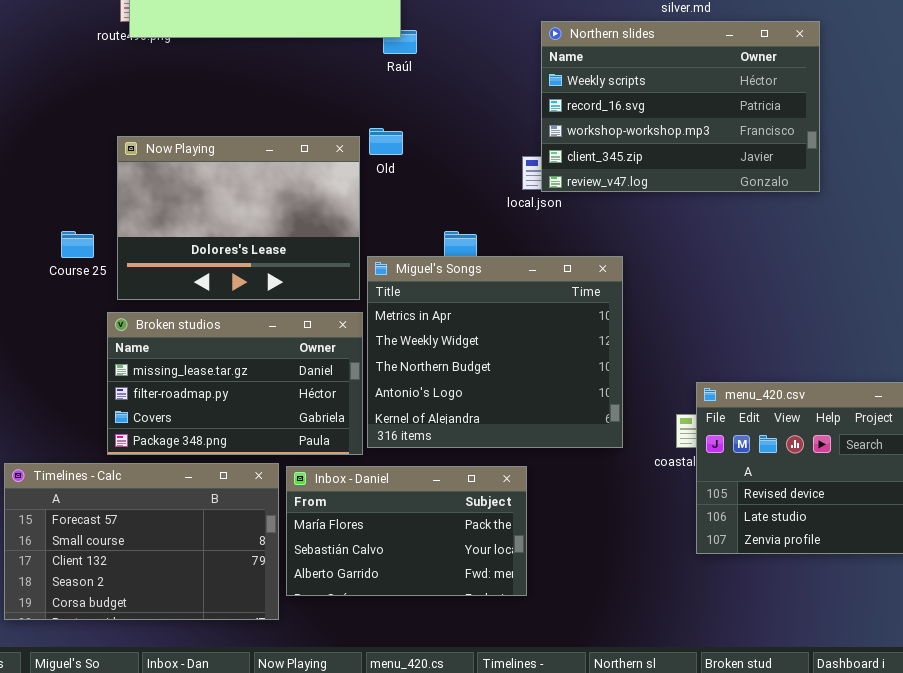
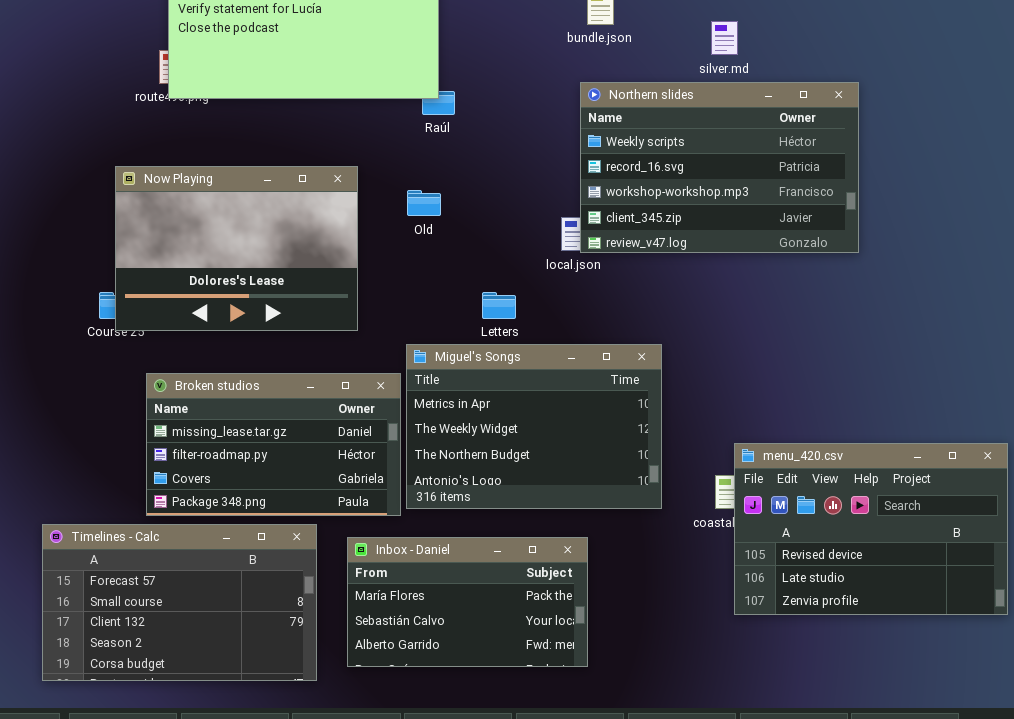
Now Playing: [117,136,360,300] -> [115,166,358,331], moved
Miguel's Songs: [367,256,623,448] -> [406,344,662,509], resized
Inbox - Daniel: [286,466,527,596] -> [347,537,588,667], moved

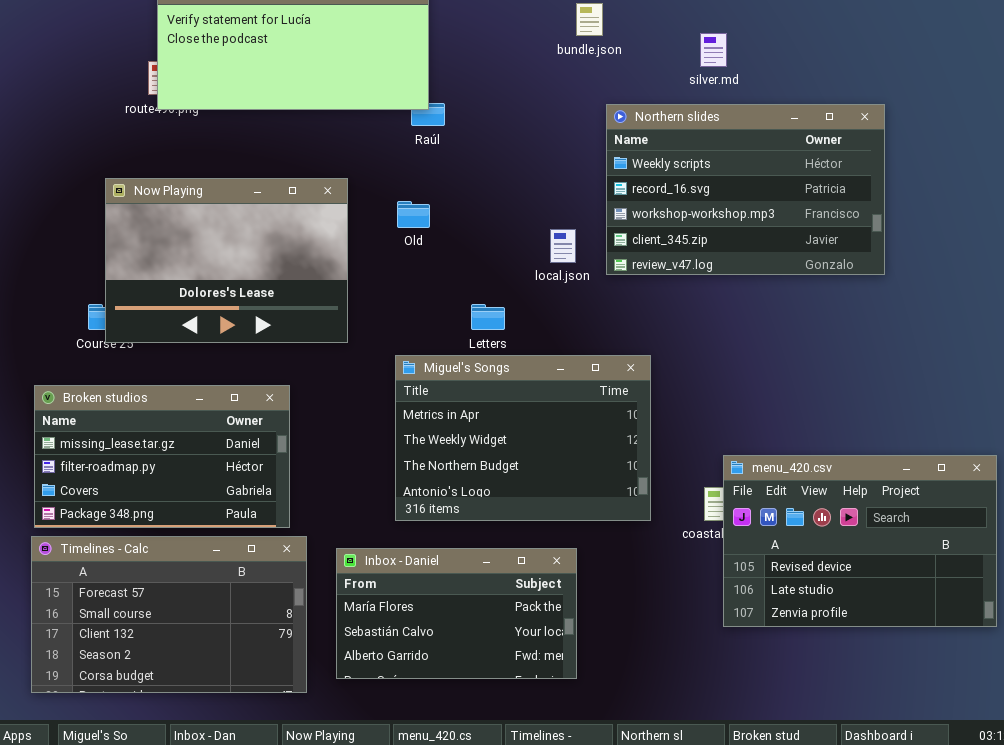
Northern slides: [580,82,859,253] -> [606,104,885,275], moved
Broken studios: [146,373,401,516] -> [34,385,290,528], moved

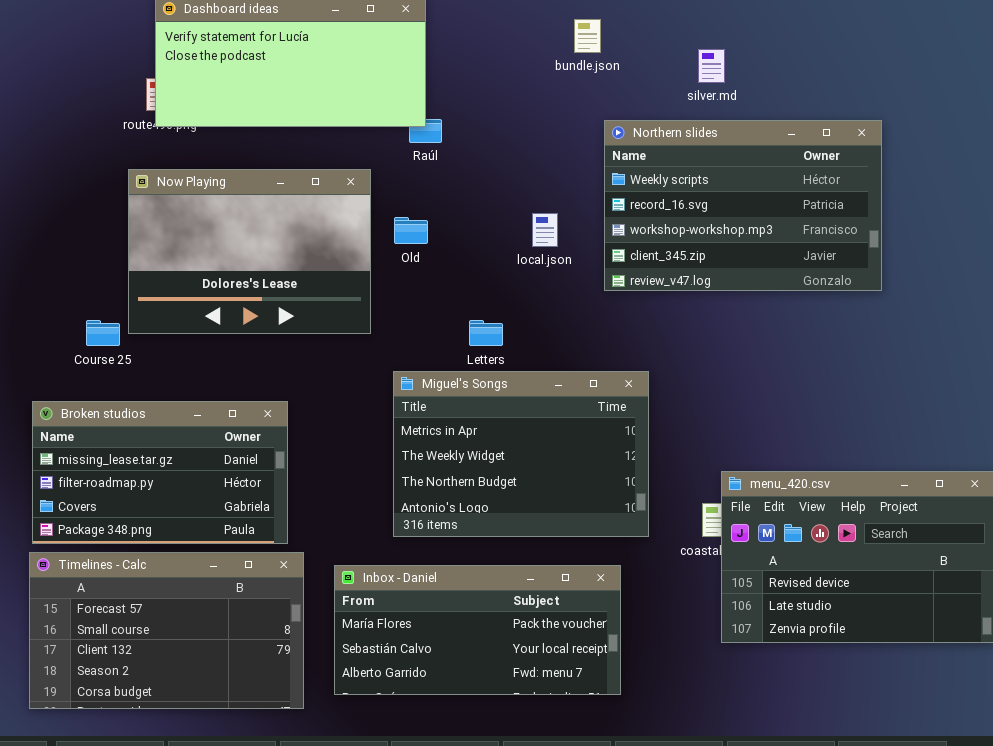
Now Playing: [105,178,348,343] -> [128,169,371,334], moved
local.json: [550,229,576,263] -> [532,213,558,247], moved
Inbox - Daniel: [336,548,577,679] -> [334,565,621,695], resized

